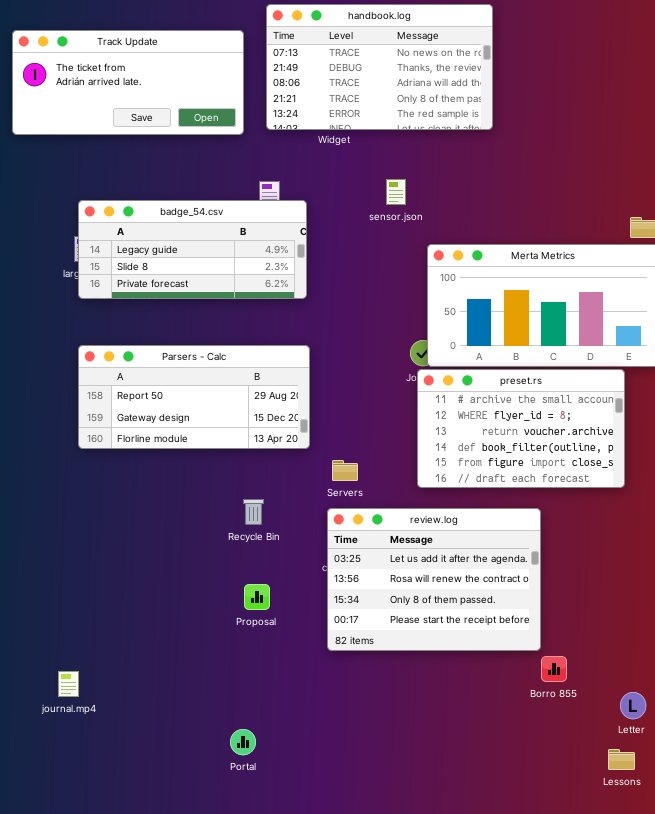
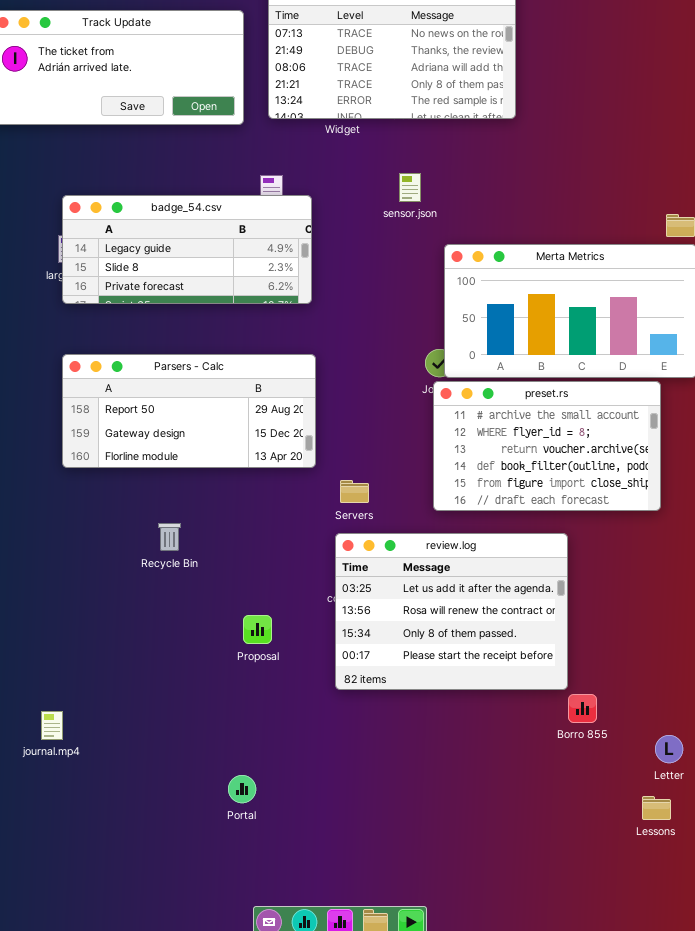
Recycle Bin: [243,499,264,525] -> [158,523,181,551], moved

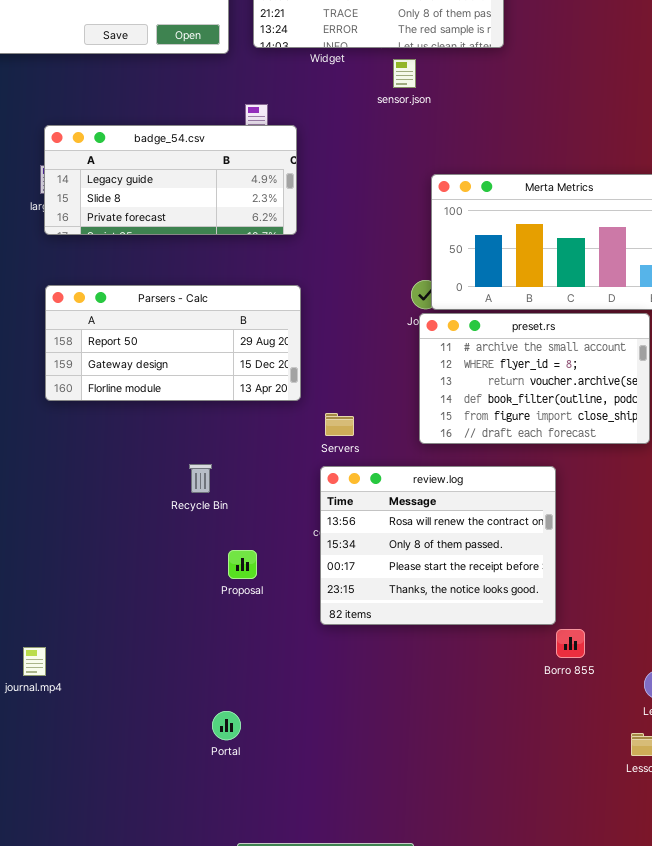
sensor.json: [399,173,421,202] -> [393,59,416,88], moved
Recycle Bin: [158,523,181,551] -> [189,464,212,493], moved
review.log: [335,533,568,690] -> [320,466,556,625], scrolled down 1 row

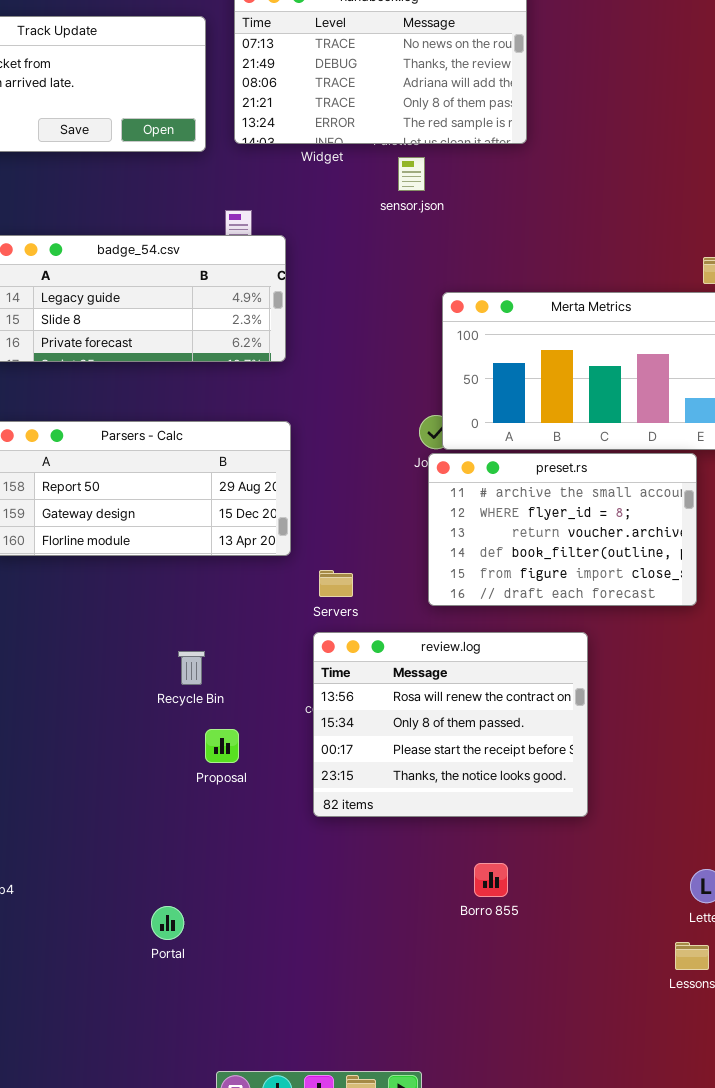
Recycle Bin: [189,464,212,493] -> [178,651,205,685], moved
Borro 855: [556,629,585,658] -> [474,863,508,897], moved
Portal: [212,711,241,740] -> [151,906,184,940], moved

